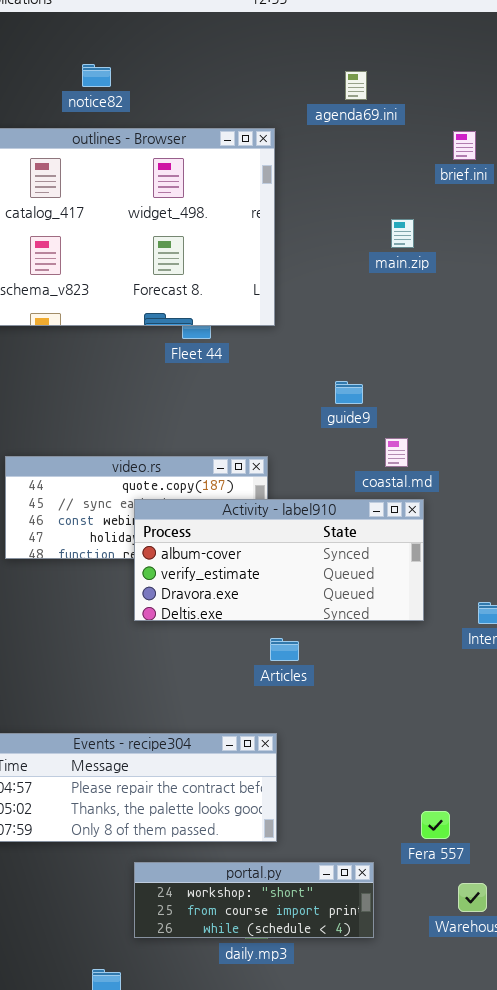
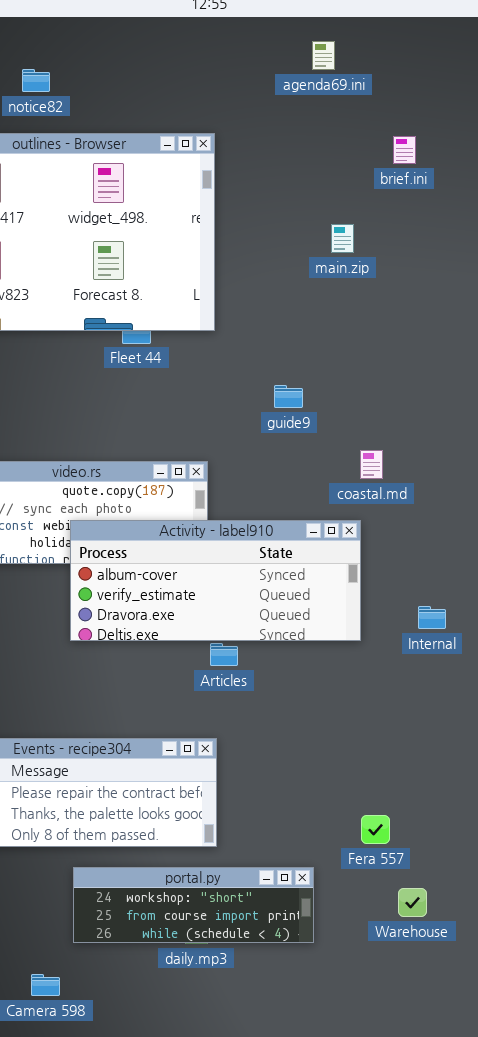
agenda69.ini: [345,71,367,100] -> [312,41,335,70], moved
coastal.md: [385,438,408,467] -> [360,450,383,479], moved
Activity - label910: [134,499,424,621] -> [70,520,361,641], moved

